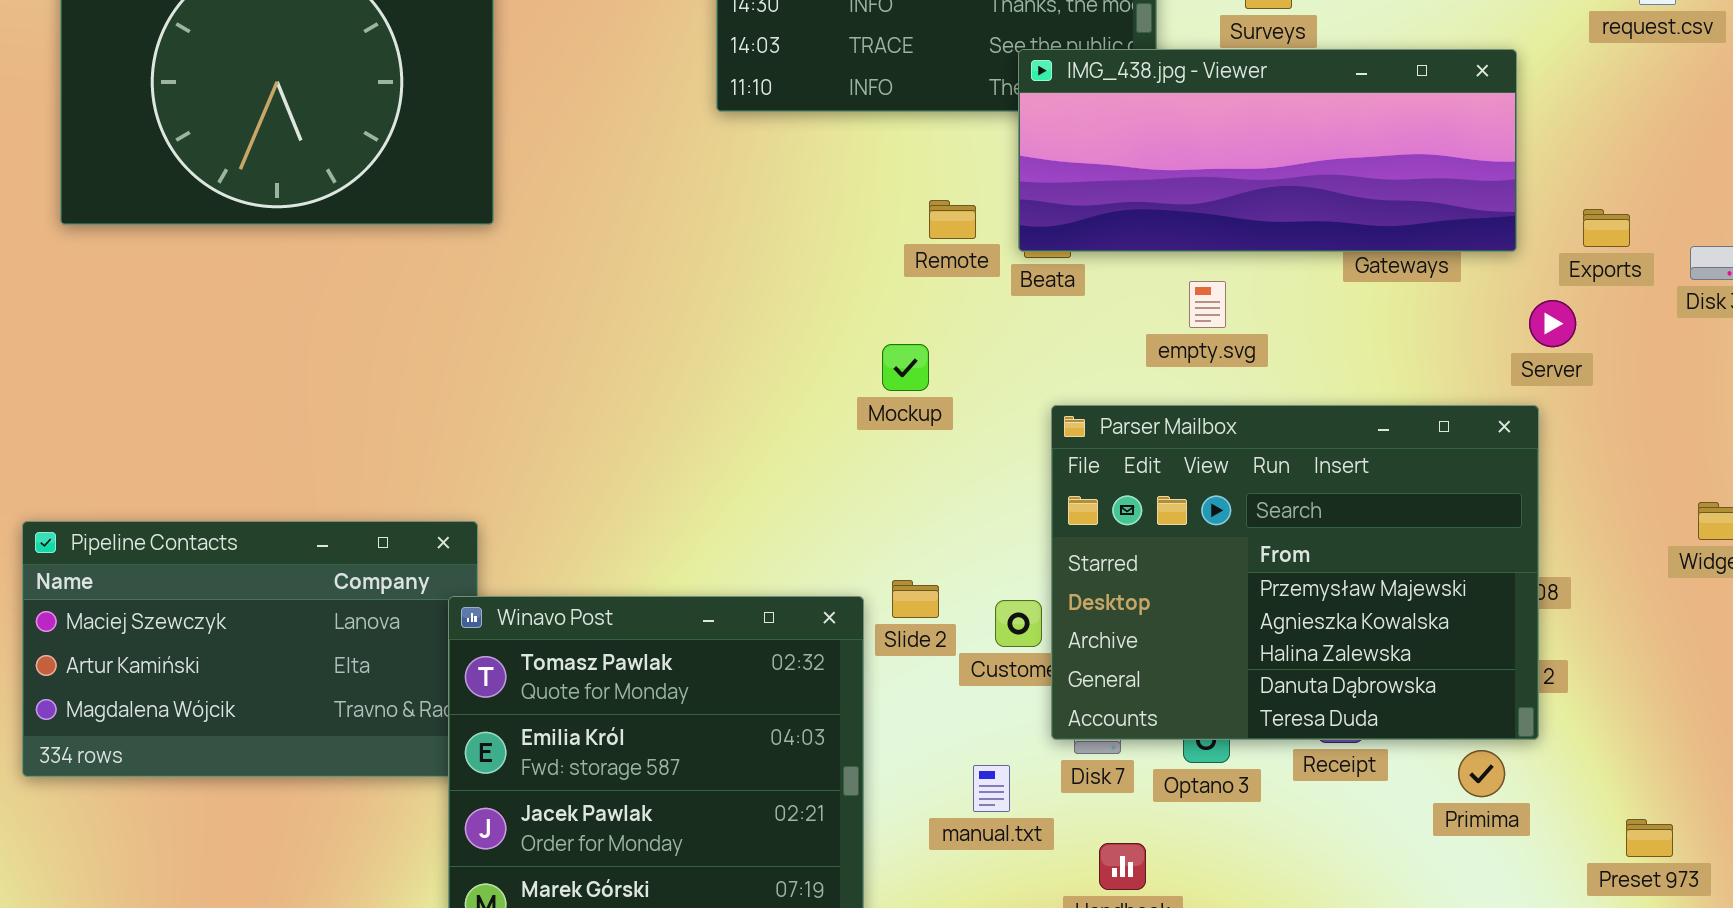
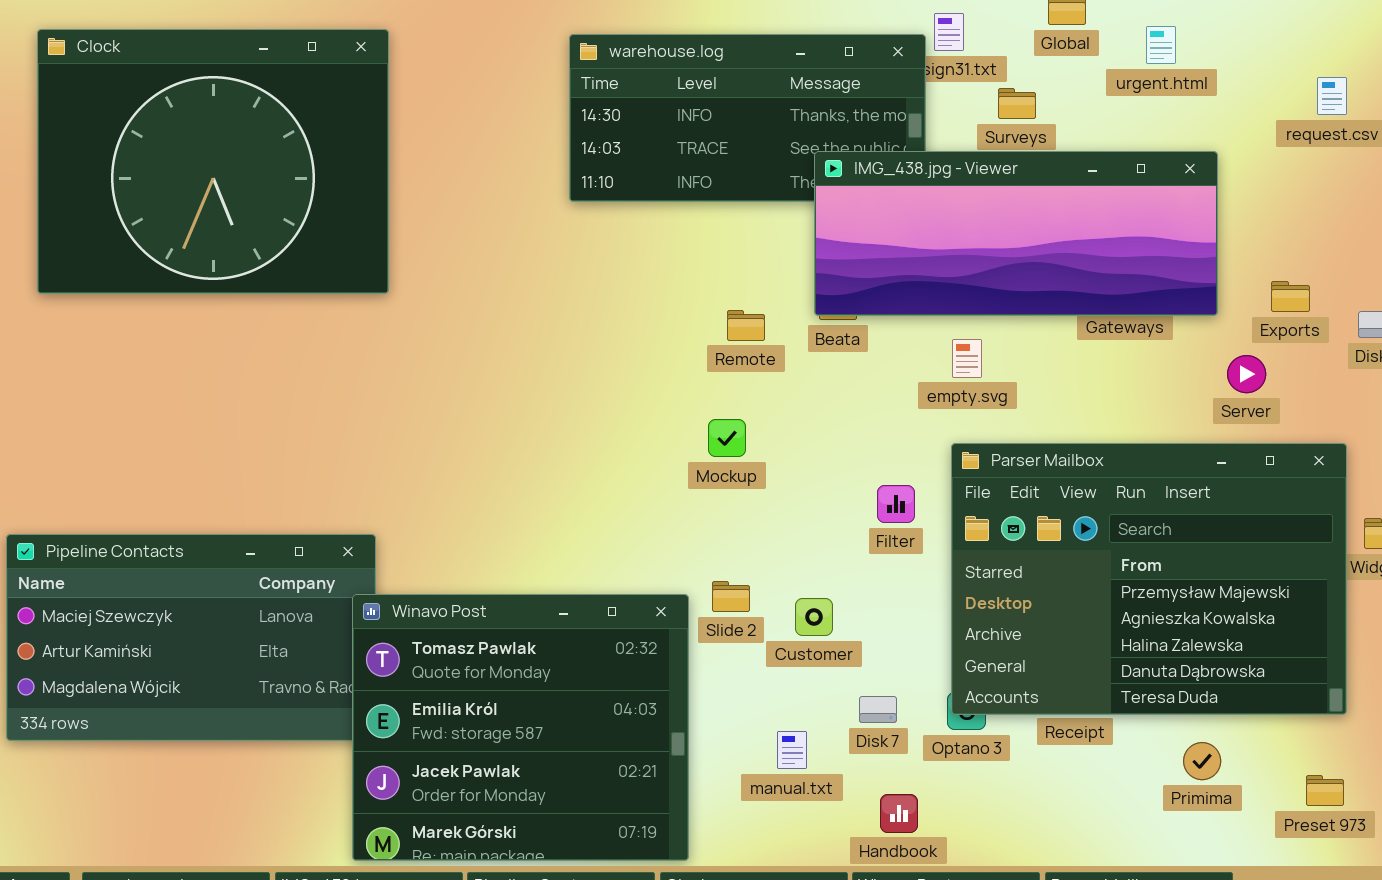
Remote: [929,200,976,239] -> [727,310,765,341], moved
Mockup: [882,344,929,391] -> [708,419,746,457], moved
Parser Mailbox: [1051,405,1539,740] -> [951,443,1347,715], moved
Primima: [1458,750,1505,797] -> [1183,742,1221,780], moved

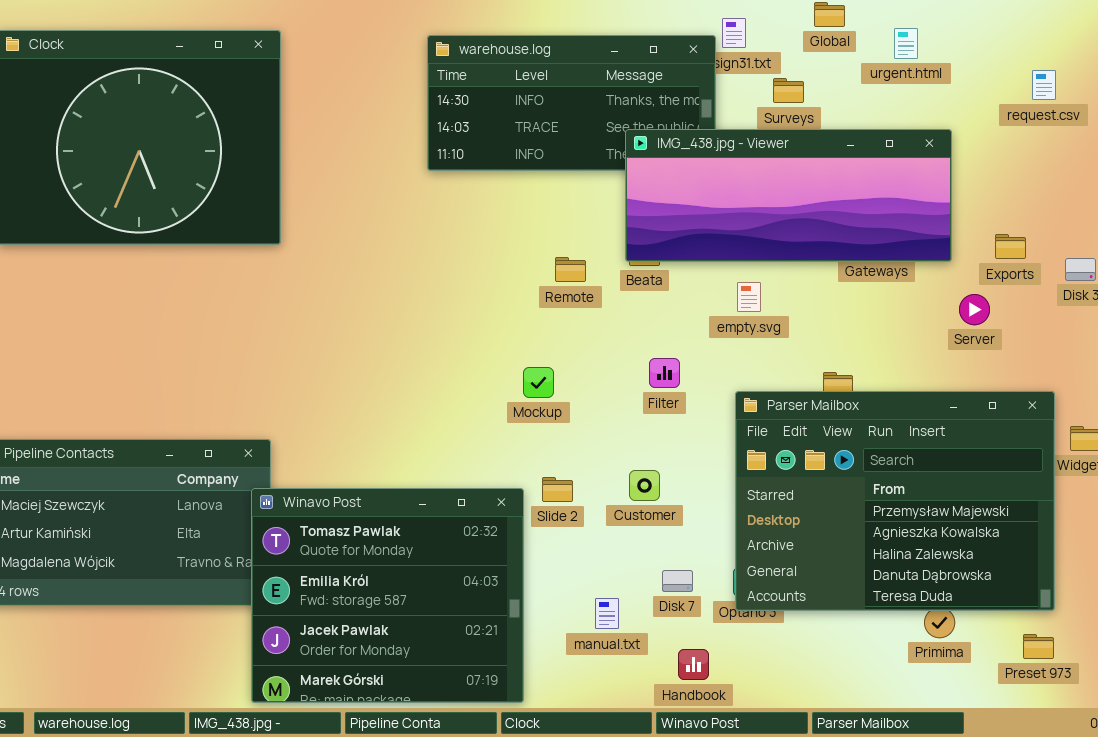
Mockup: [708,419,746,457] -> [523,367,554,398], moved
Parser Mailbox: [951,443,1347,715] -> [735,391,1055,611], moved
Filter: [877,485,915,523] -> [649,358,680,388], moved
Customer: [795,598,833,636] -> [629,470,660,501], moved

